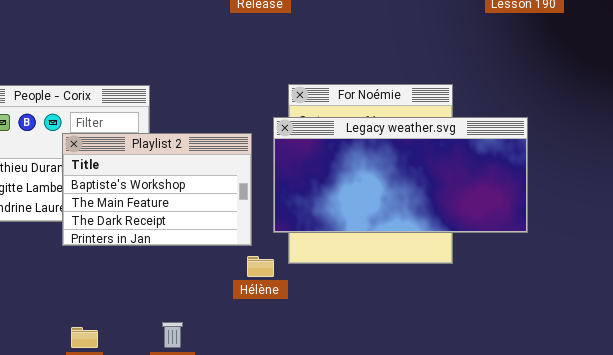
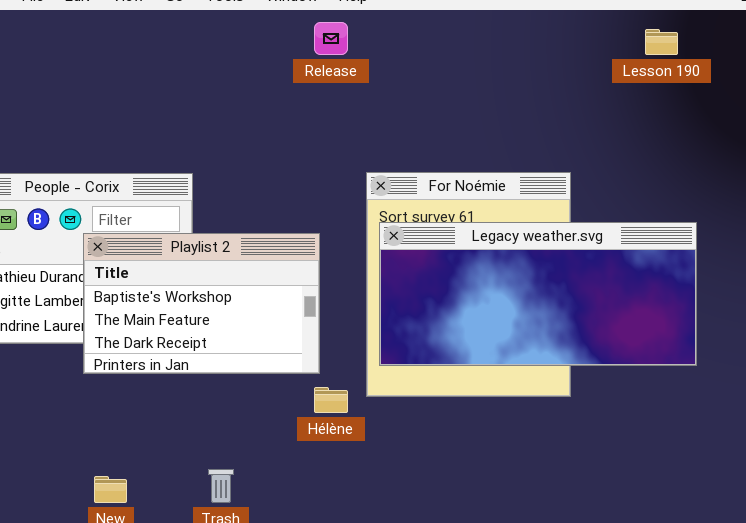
Legacy weather.svg: [273,117,528,233] -> [379,222,697,366], moved

